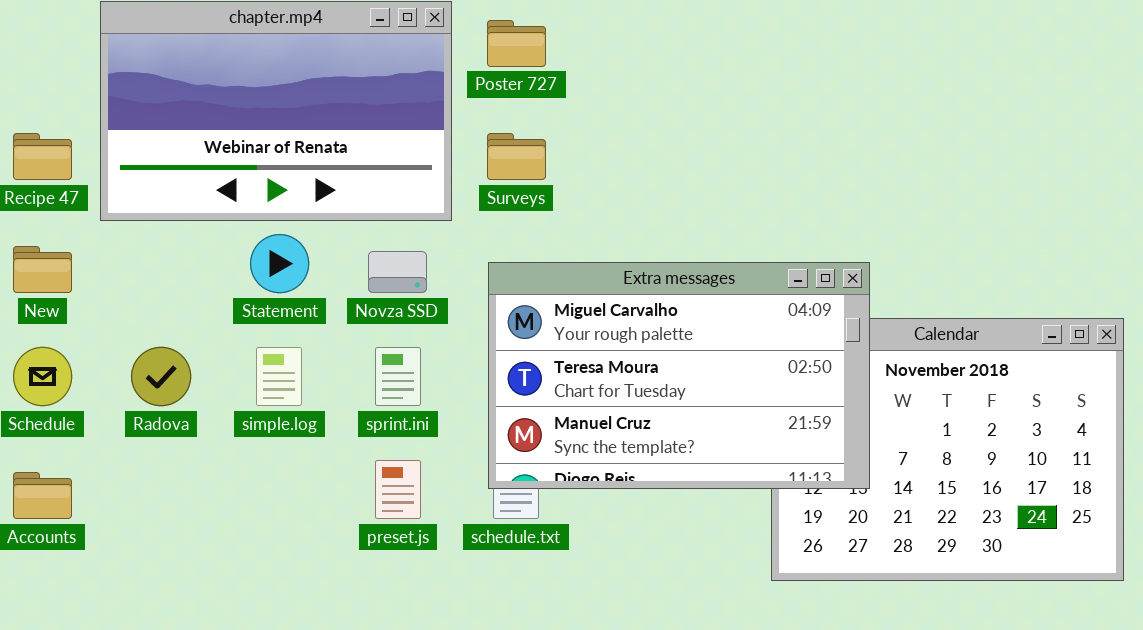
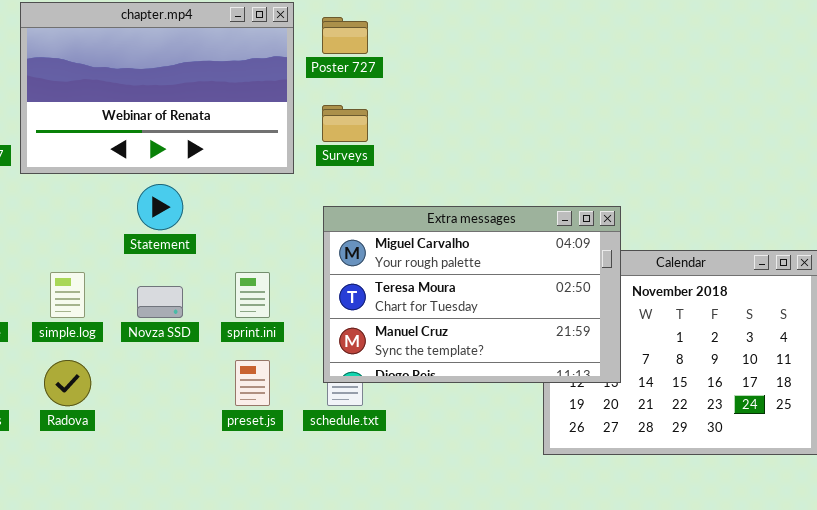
Novza SSD: [368,251,427,293] -> [137,286,183,318], moved
Radova: [131,347,191,406] -> [44,360,91,406], moved
simple.log: [256,347,302,406] -> [50,272,85,318], moved

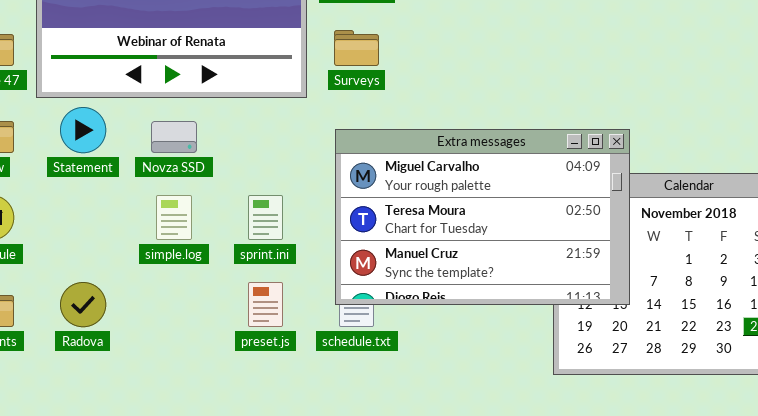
Statement: [137,184,183,230] -> [60,107,106,153], moved
simple.log: [50,272,85,318] -> [156,195,192,240], moved
Novza SSD: [137,286,183,318] -> [151,121,197,153], moved

